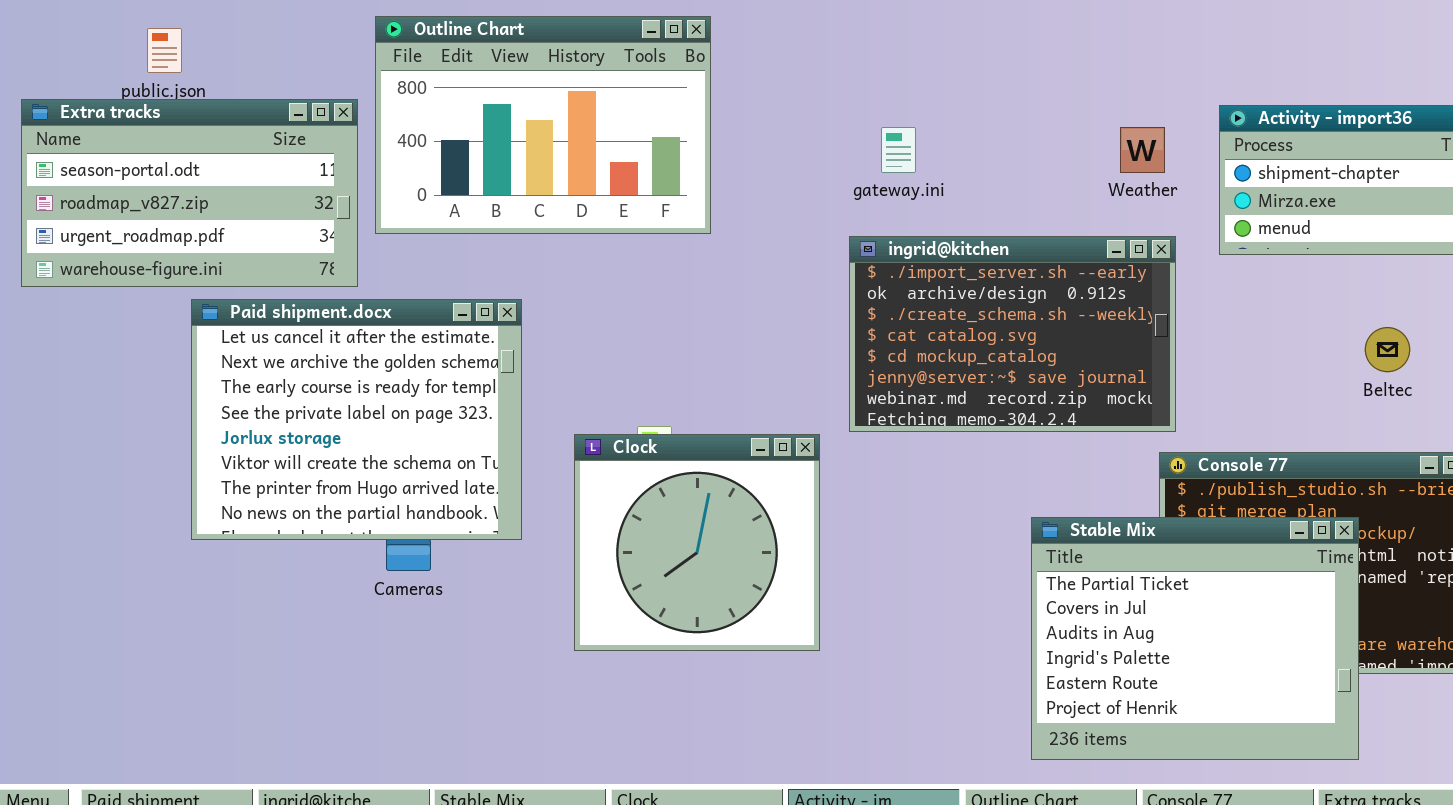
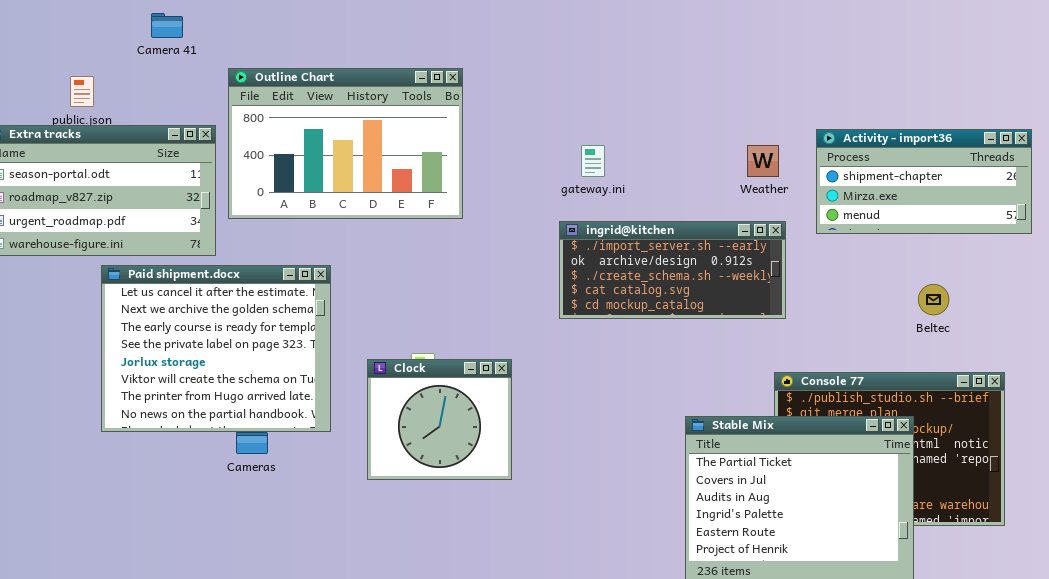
ingrid@kitchen: [849,236,1176,432] -> [559,221,786,319], resized
Clock: [574,434,820,651] -> [367,359,512,480], resized

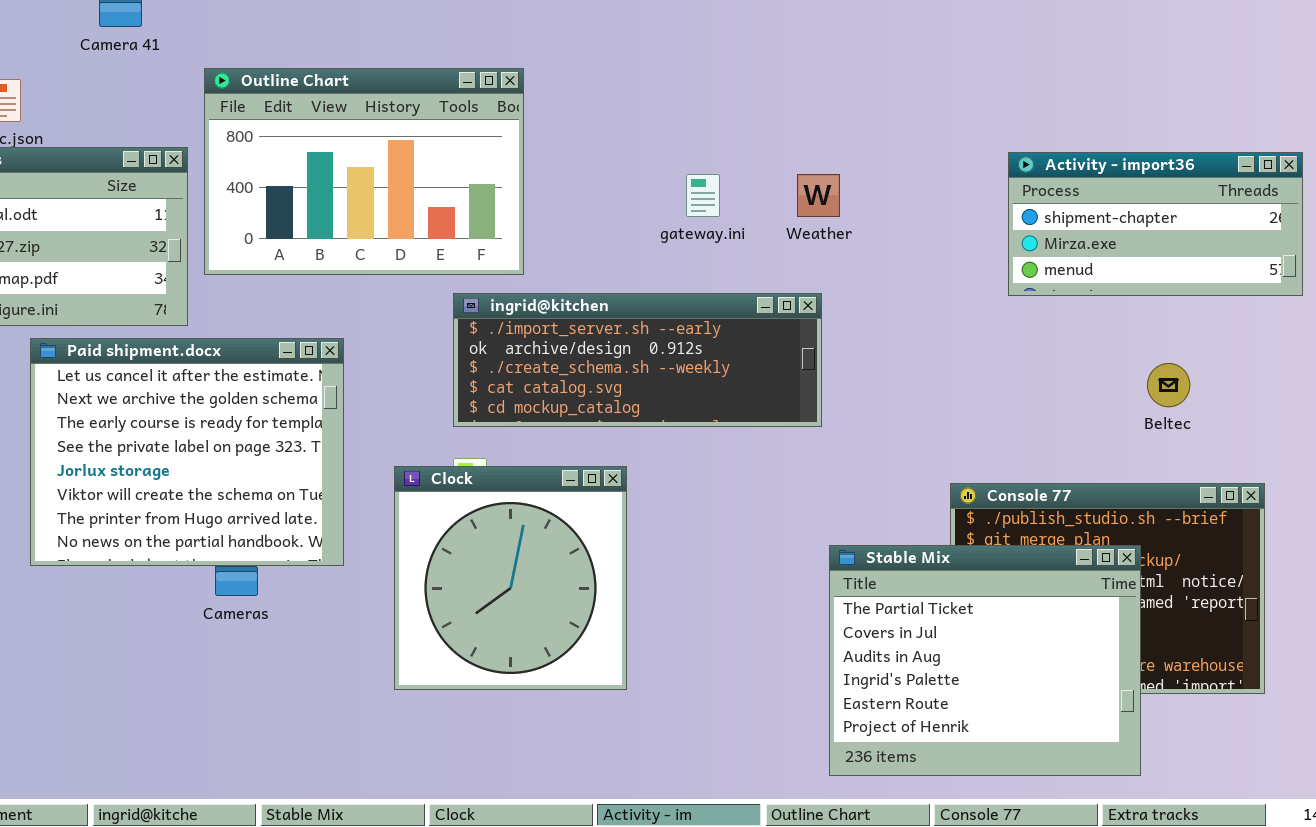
Weather: [747,145,779,177] -> [797,174,840,217], moved
ingrid@kitchen: [559,221,786,319] -> [453,293,822,427], moved, resized
Clock: [367,359,512,480] -> [394,466,627,690], resized

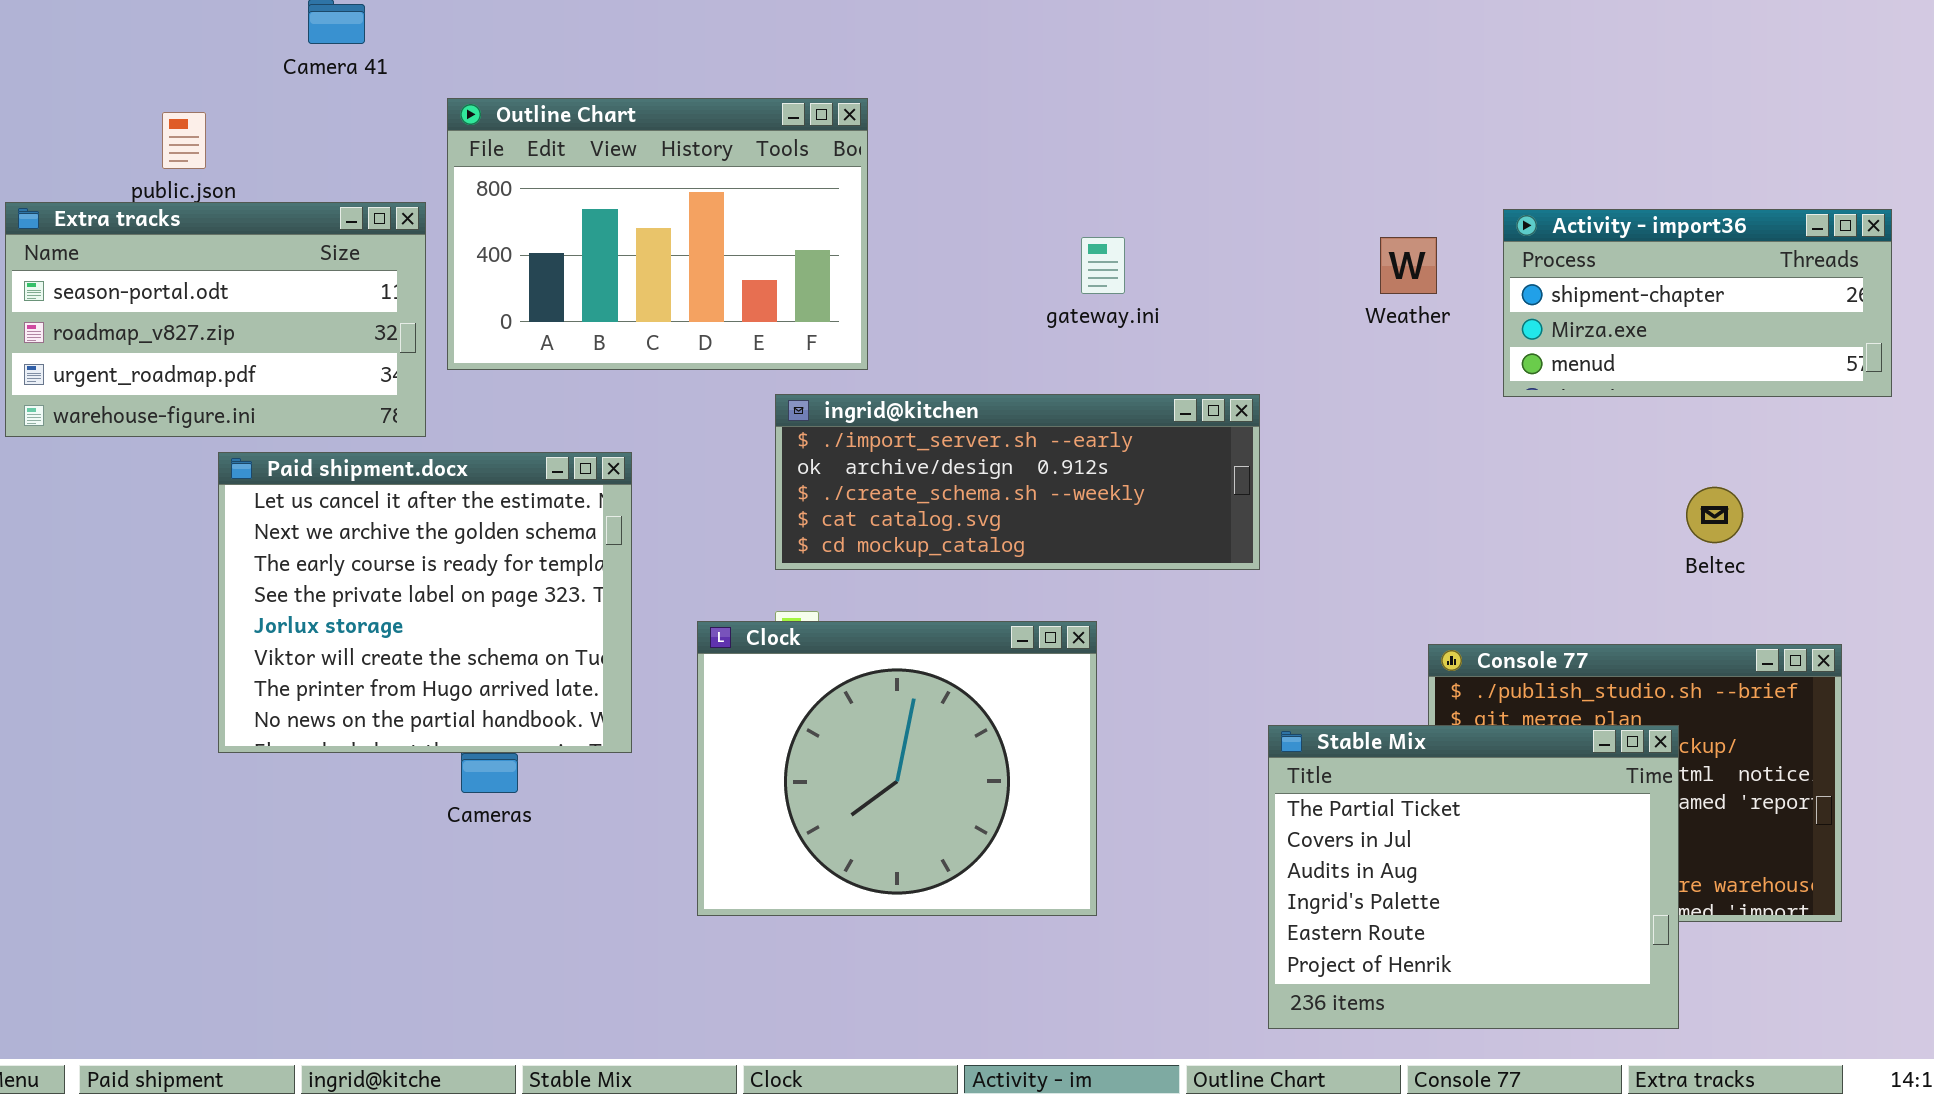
Weather: [797,174,840,217] -> [1380,237,1437,294], moved
Clock: [394,466,627,690] -> [697,621,1097,916], resized

